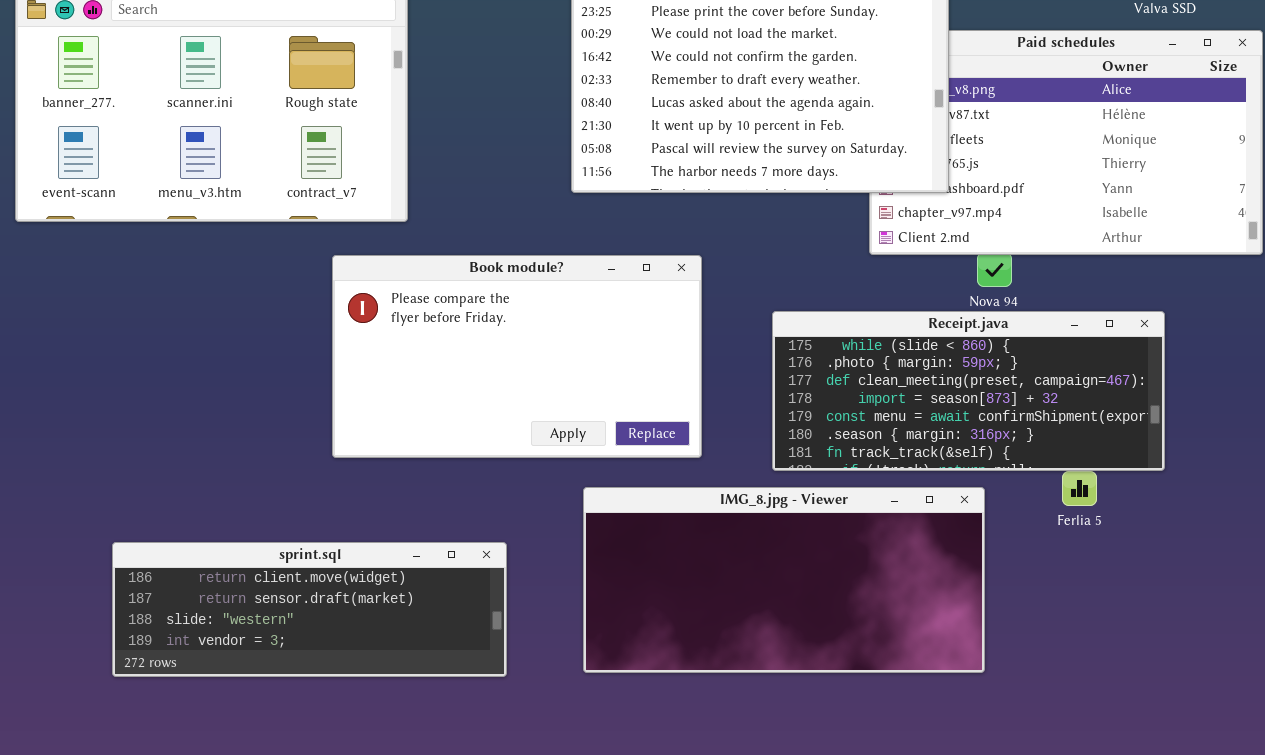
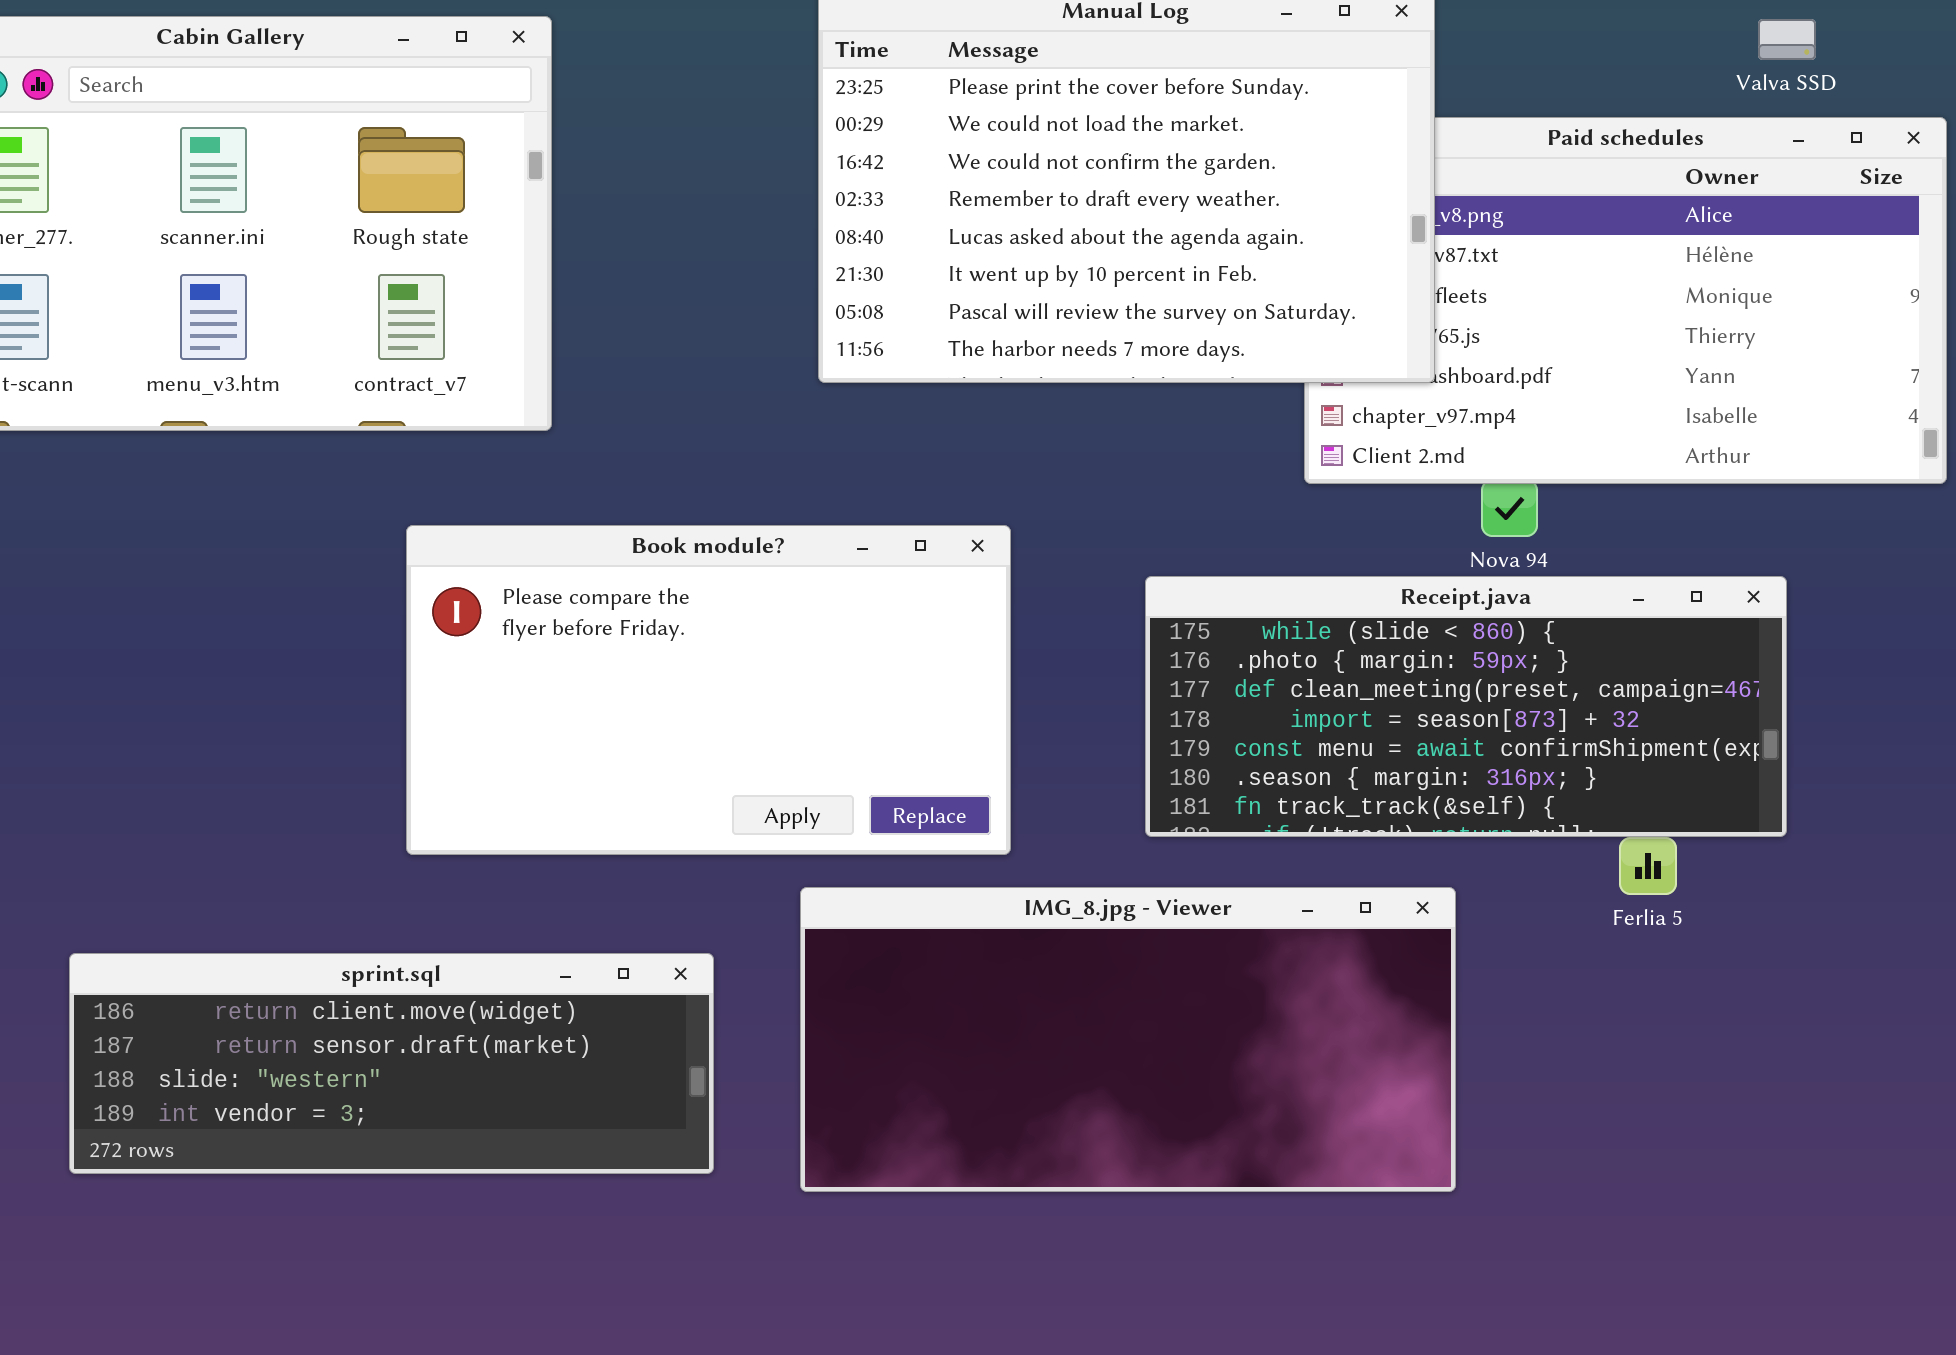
Book module?: [332,255,702,458] -> [406,525,1011,855], moved
IMG_8.jpg - Viewer: [583,487,985,673] -> [800,887,1456,1192], moved

